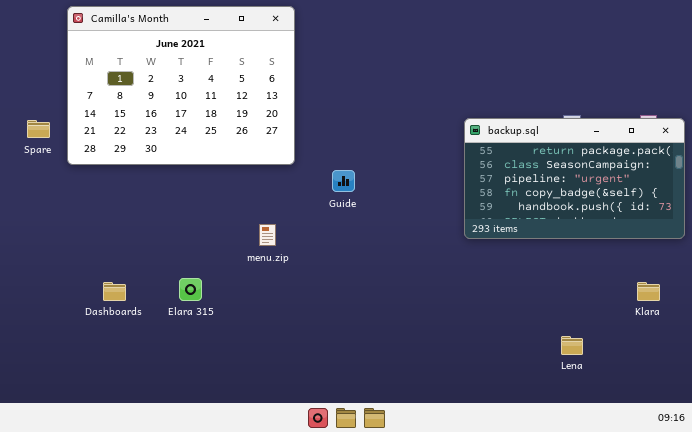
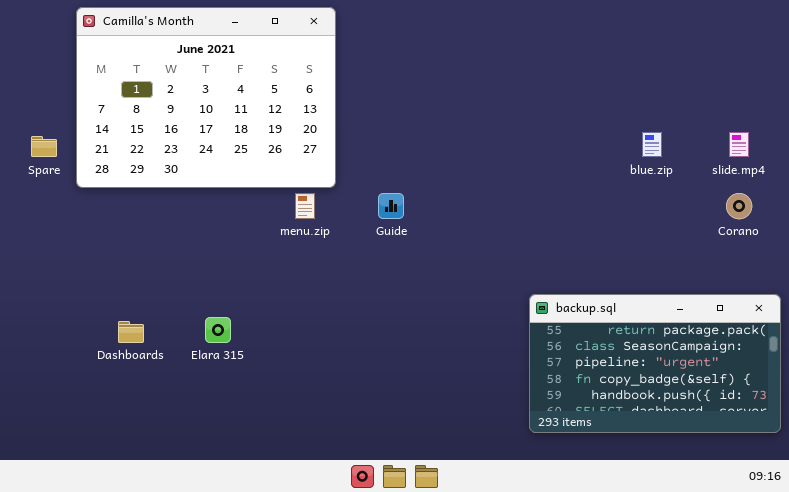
backup.sql: [464,118,685,239] -> [529,294,781,433], moved
menu.zip: [259,224,276,246] -> [295,193,315,219], moved

